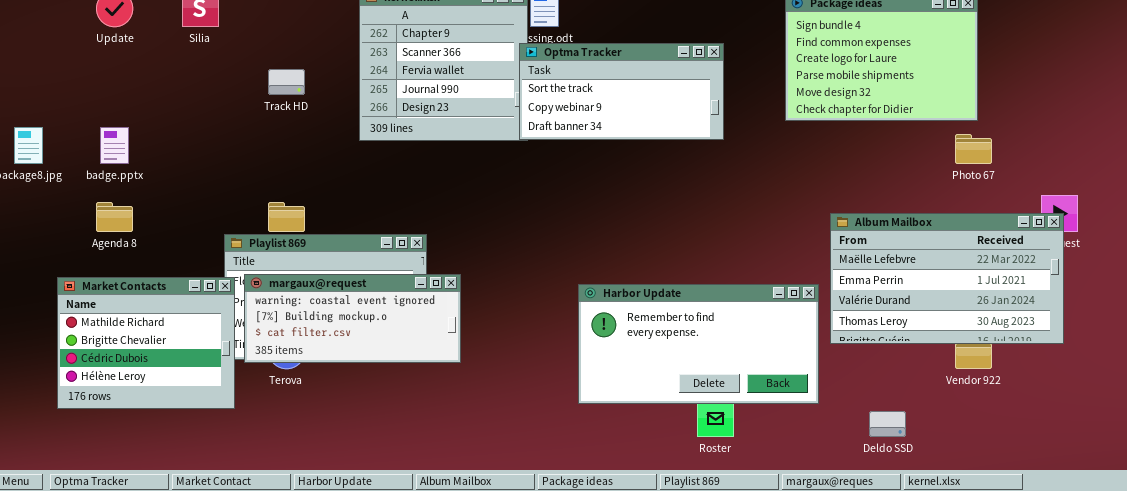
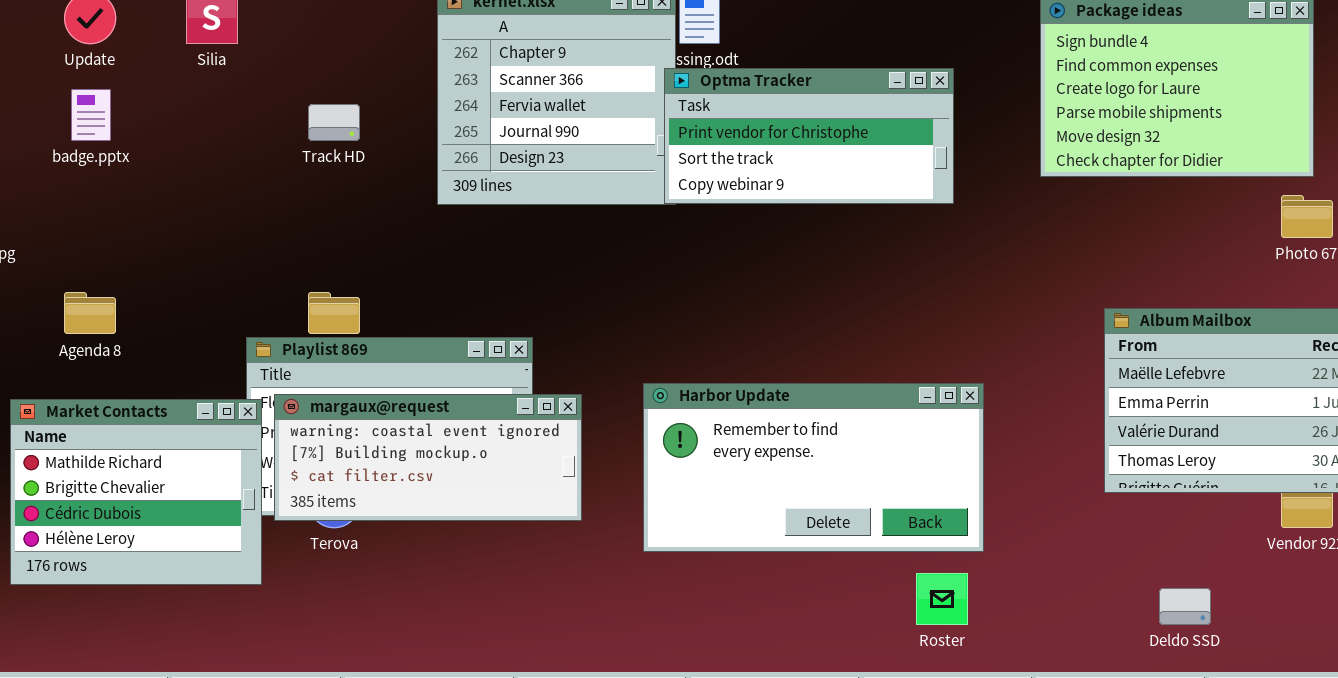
Optma Tracker: [519,43,724,140] -> [664,68,954,204], scrolled up 1 row
badge.pptx: [100,127,129,164] -> [71,89,111,141], moved
Harbor Update: [578,284,819,404] -> [643,383,984,552], moved

